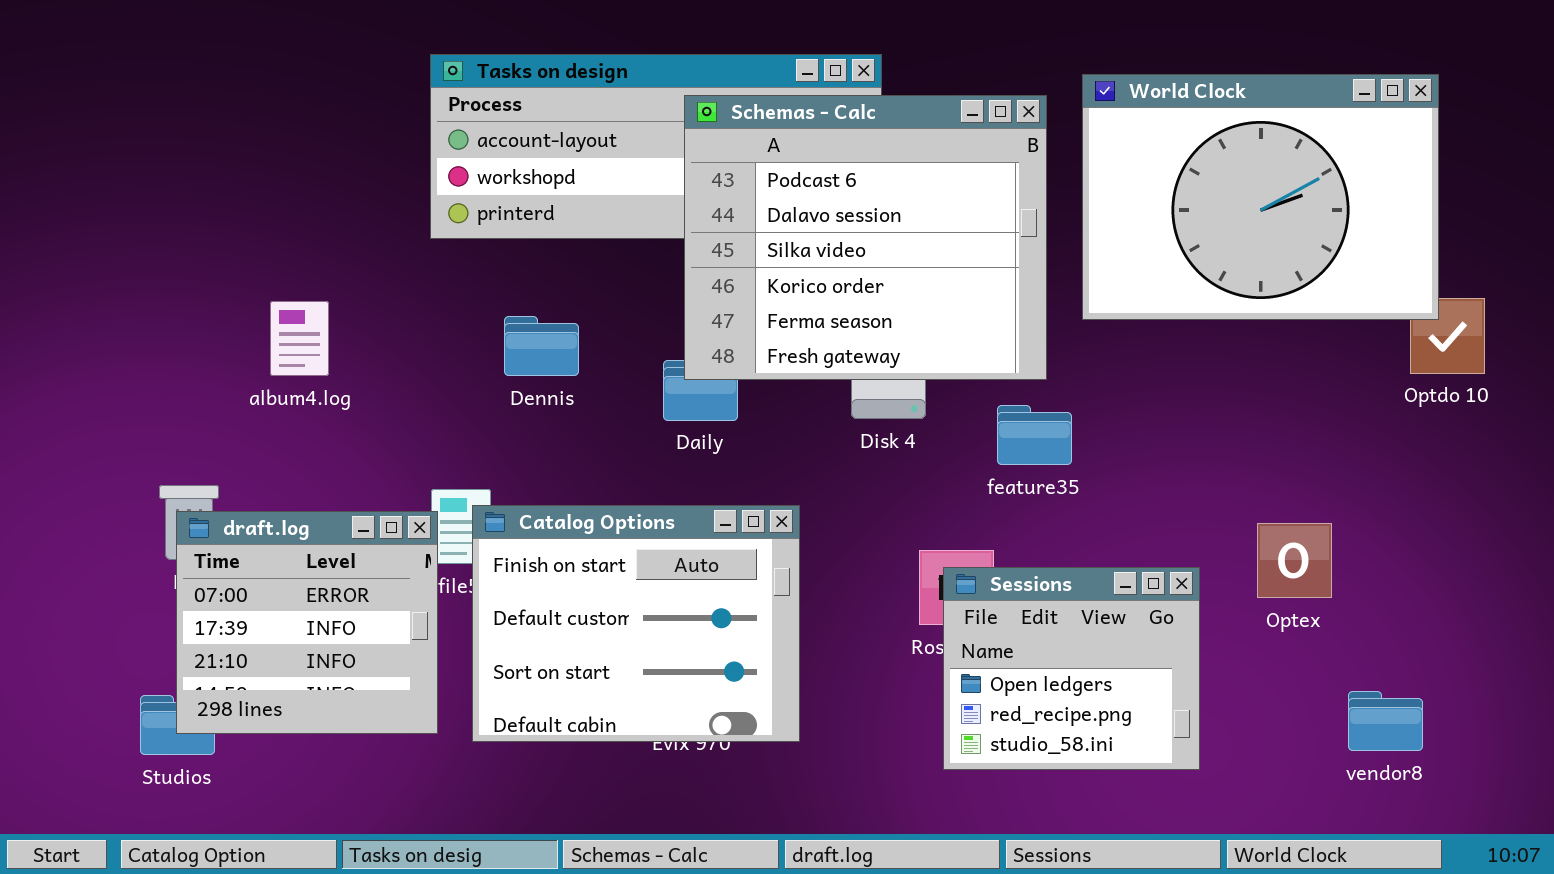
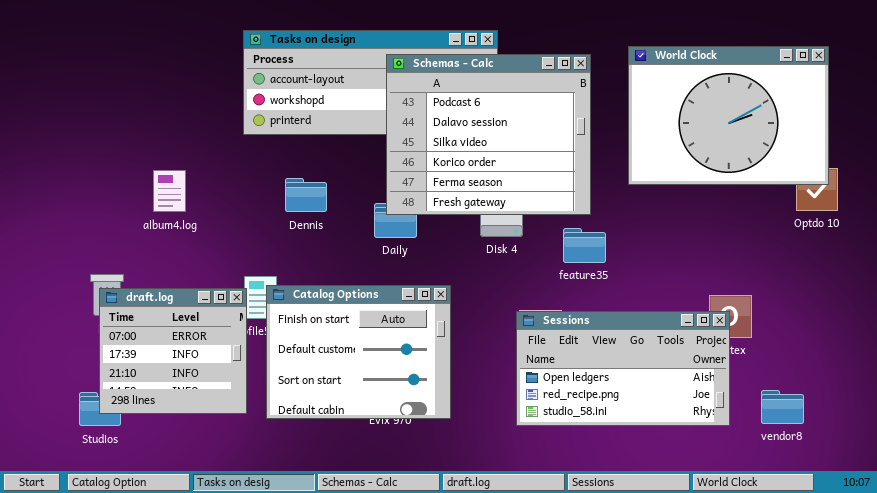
World Clock: [1082,74,1439,320] -> [628,46,829,185], moved
Sessions: [943,567,1200,770] -> [516,311,730,426], moved, resized

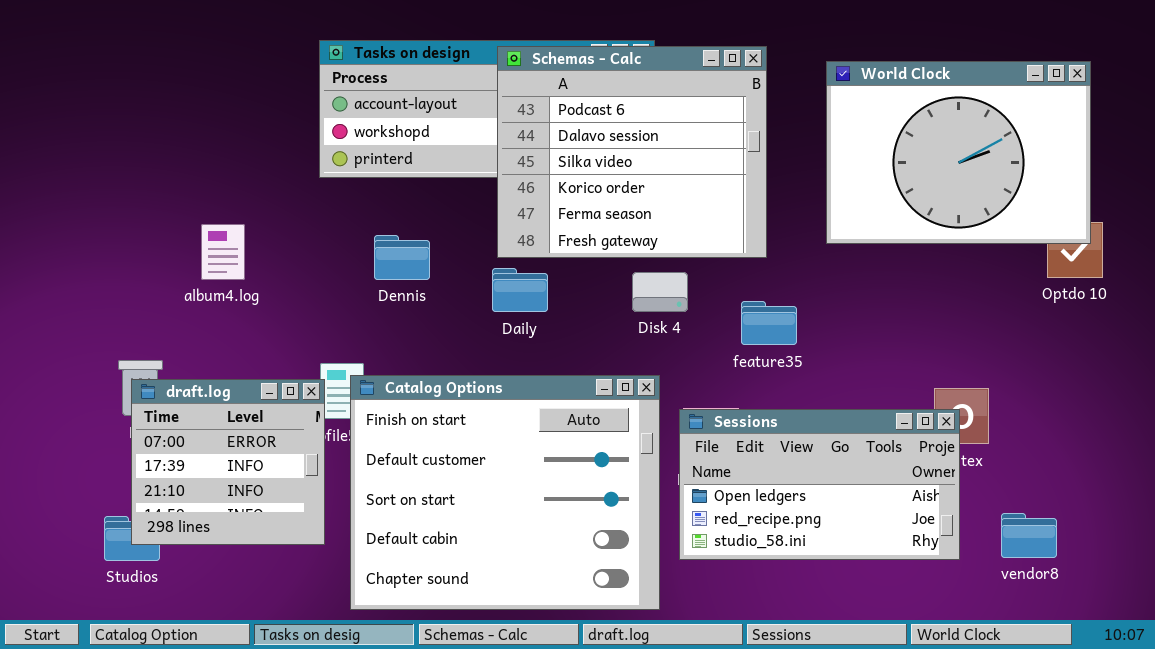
Schemas - Calc: [386,54,591,215] -> [497,46,767,258], moved
Catalog Options: [266,285,451,419] -> [350,375,660,610], resized

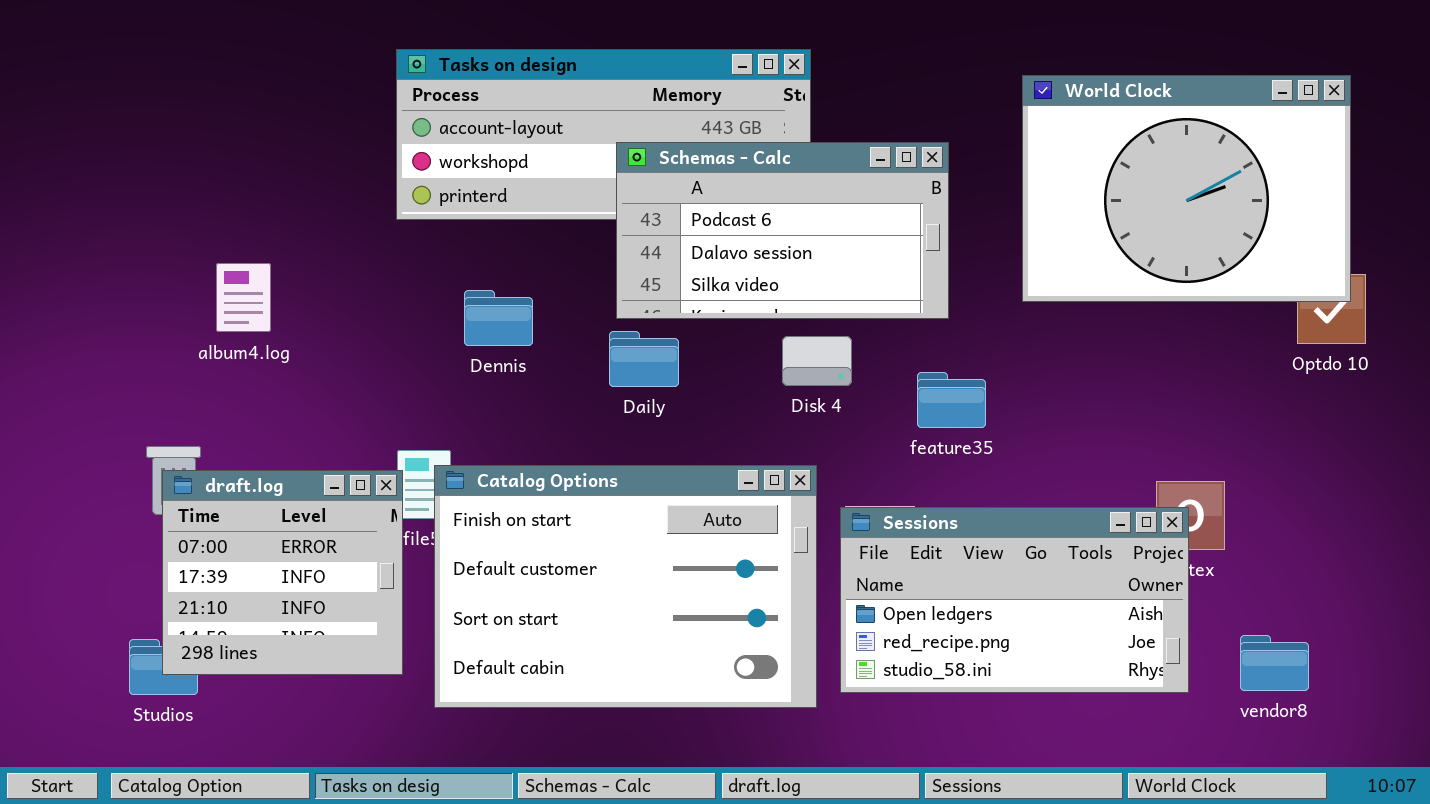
Schemas - Calc: [497,46,767,258] -> [616,142,949,319], resized
album4.log: [201,224,245,280] -> [216,263,271,332], moved
Catalog Options: [350,375,660,610] -> [434,465,817,708], resized

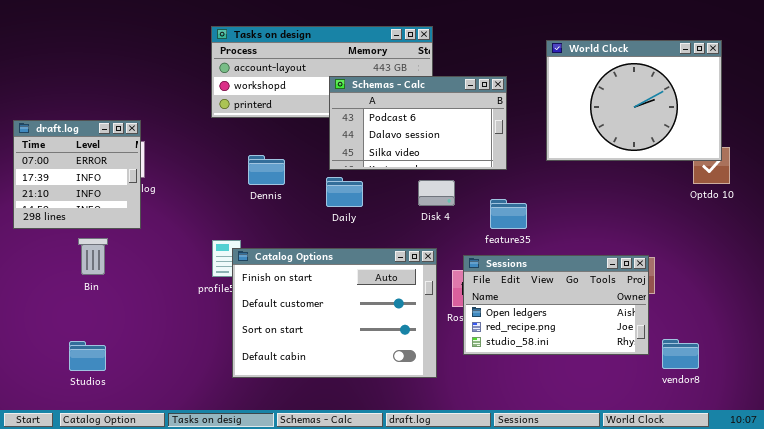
draft.log: [162,470,403,675] -> [13,120,141,229], moved
Sessions: [840,507,1189,693] -> [463,255,649,355], moved

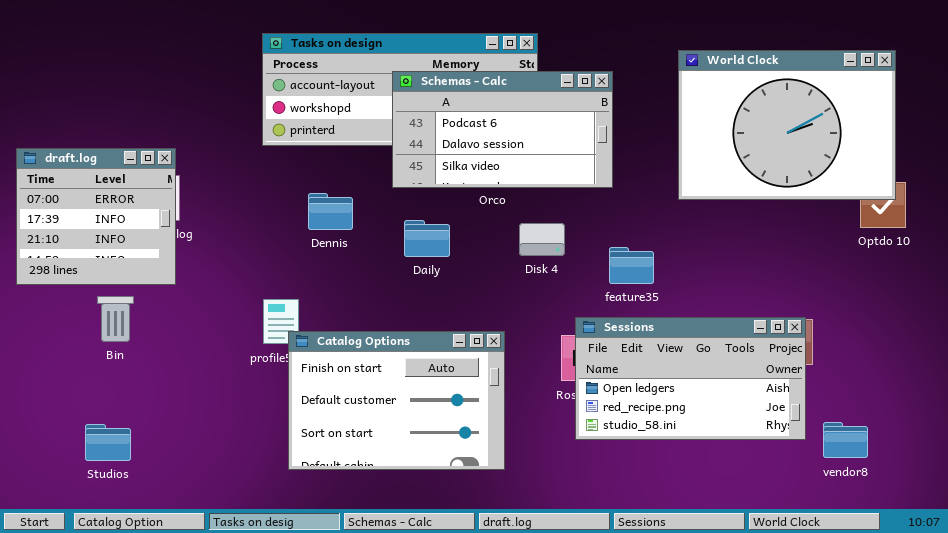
Schemas - Calc: [329,76,507,170] -> [392,71,613,188], moved
Catalog Options: [232,248,437,378] -> [288,331,505,470], resized

